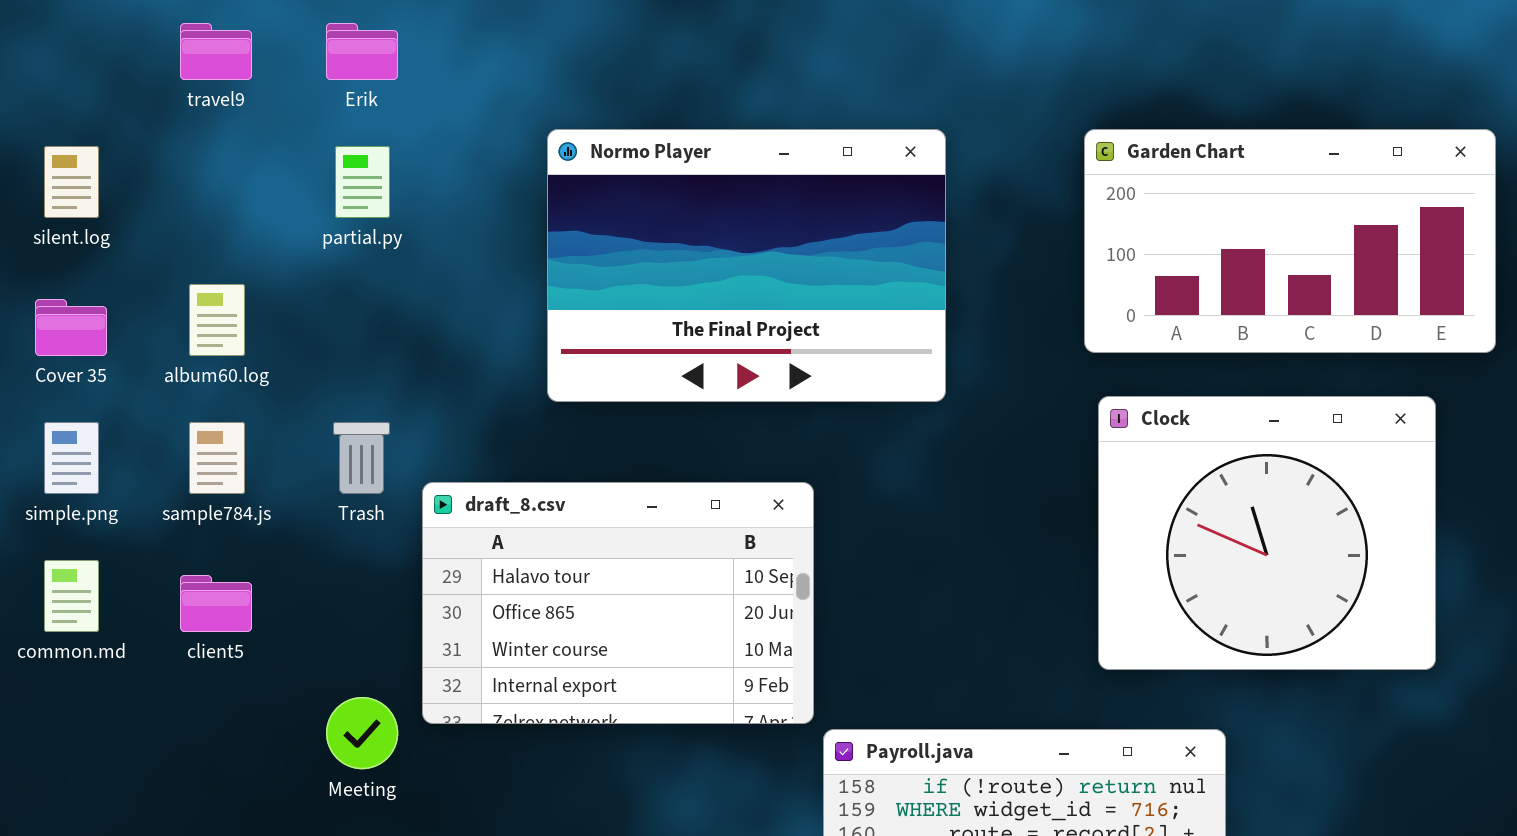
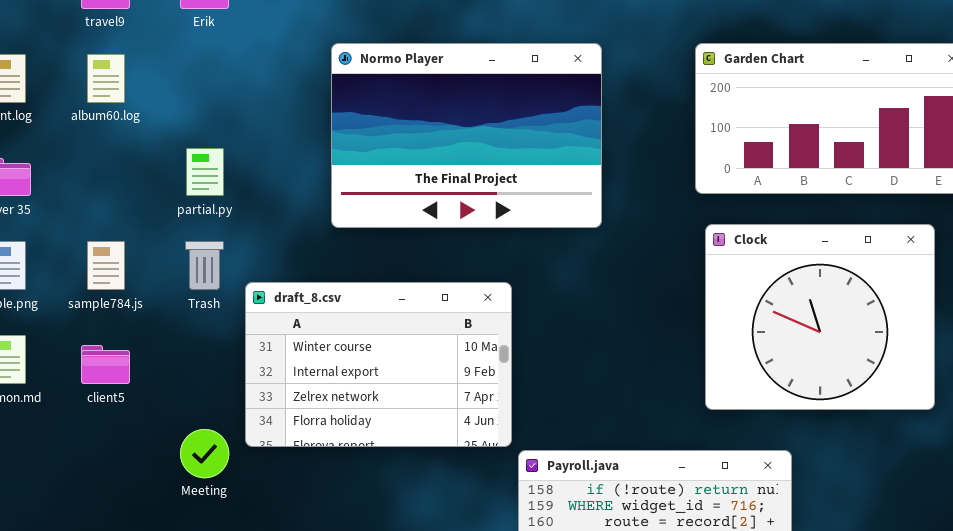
partial.py: [335,146,390,218] -> [186,148,224,196], moved
album60.log: [189,284,245,356] -> [87,54,125,103], moved
draft_8.csv: [422,482,814,724] -> [245,282,512,447], scrolled down 2 rows

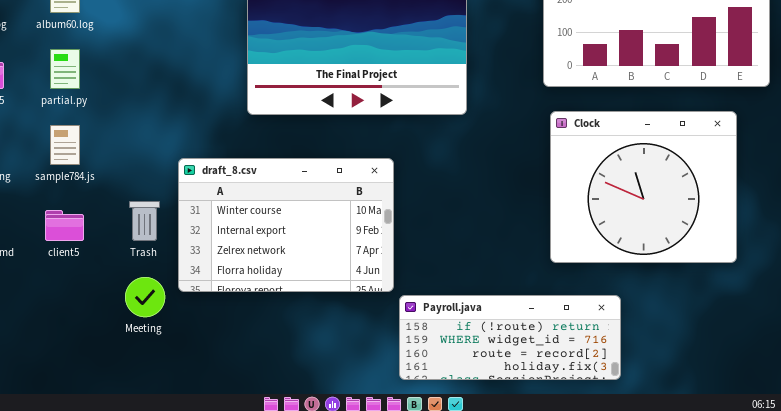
partial.py: [186,148,224,196] -> [50,49,80,89], moved
Trash: [185,241,224,290] -> [129,201,160,241], moved

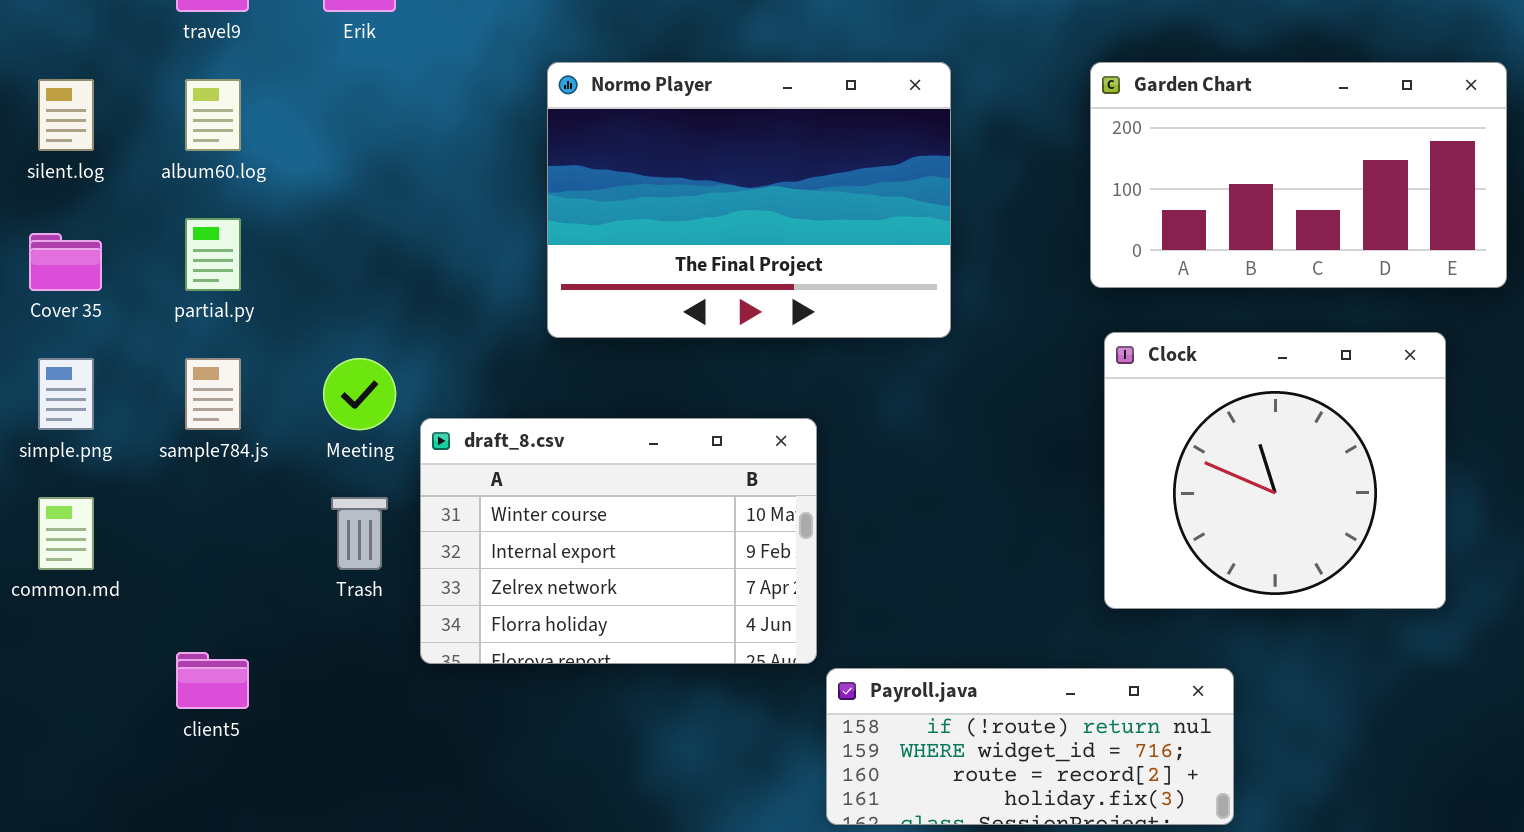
client5: [45,210,84,241] -> [176,652,249,709], moved
Meeting: [125,277,165,317] -> [323,358,396,430], moved

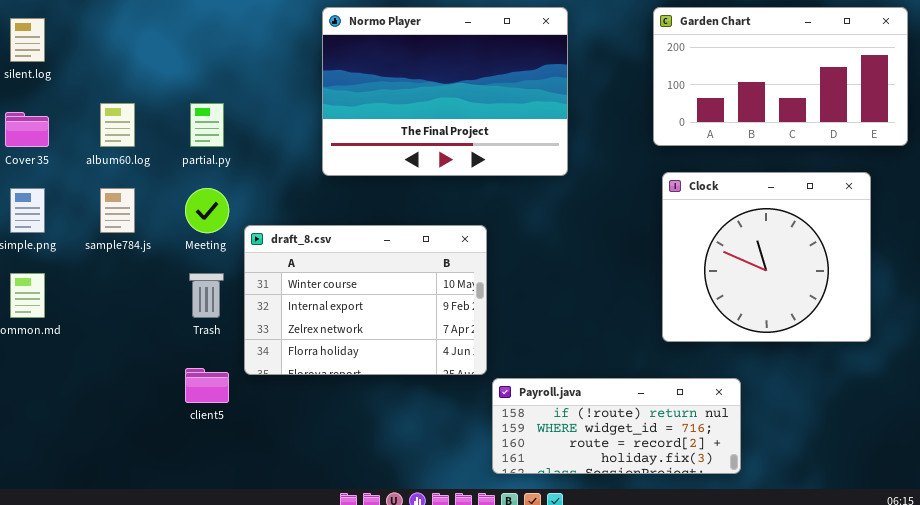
album60.log: [185,79,241,151] -> [100,103,135,147], moved
partial.py: [185,218,241,291] -> [190,103,224,147], moved
client5: [176,652,249,709] -> [185,368,229,403], moved

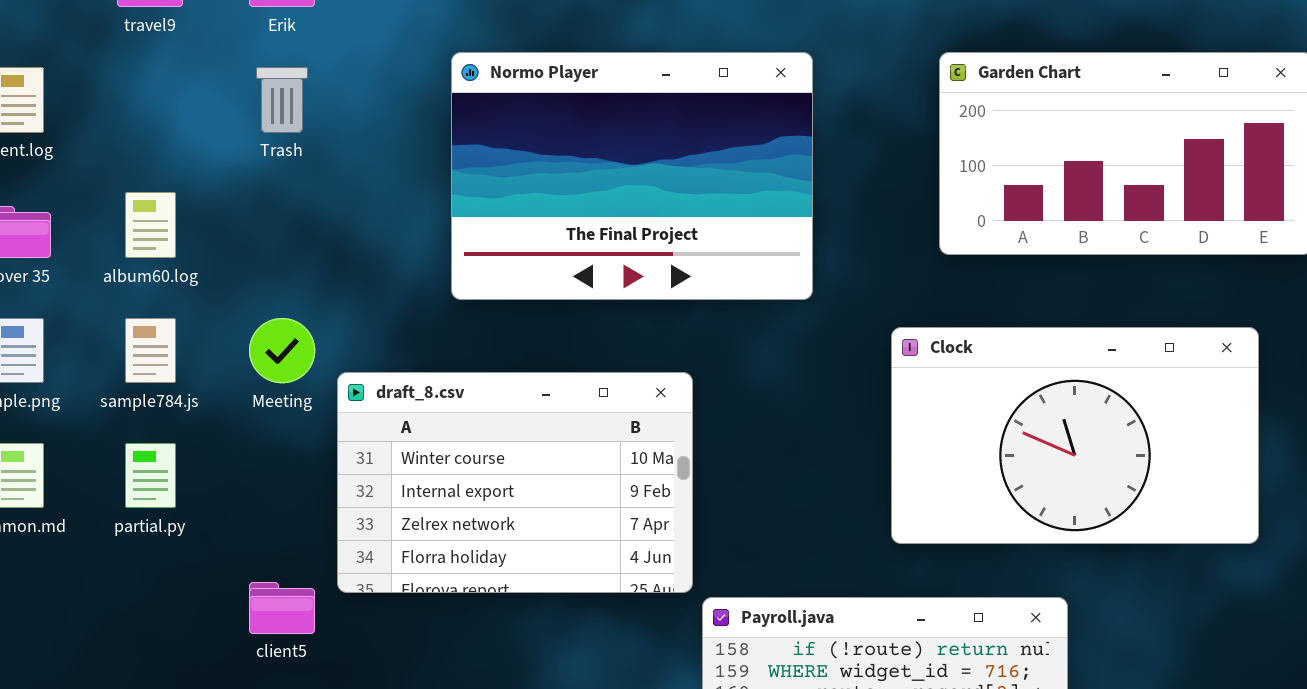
partial.py: [190,103,224,147] -> [125,443,176,508], moved
Clock: [662,172,871,342] -> [891,327,1259,544], resized
Trash: [189,273,224,318] -> [256,67,308,133], moved

